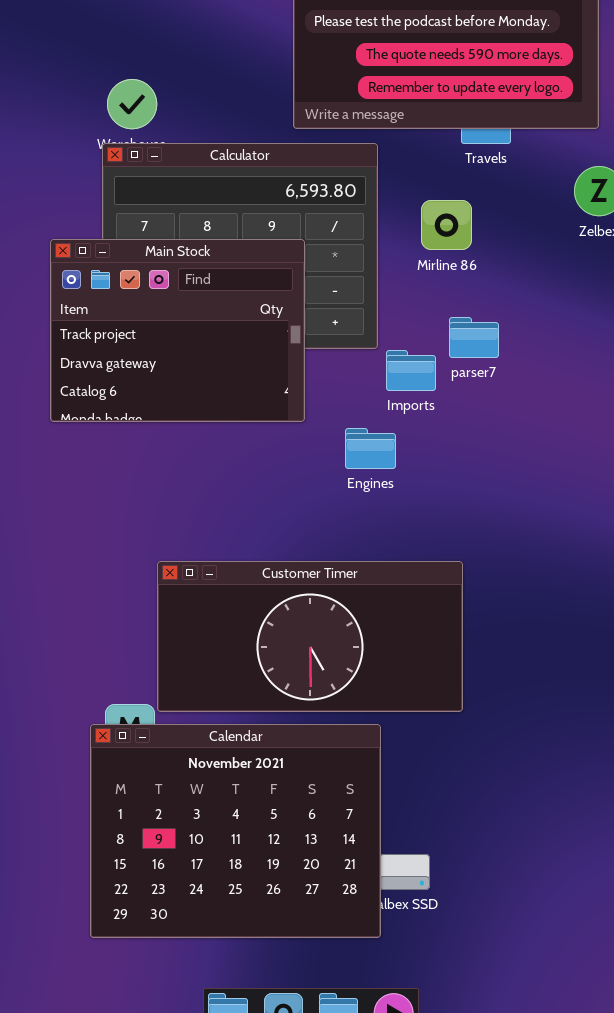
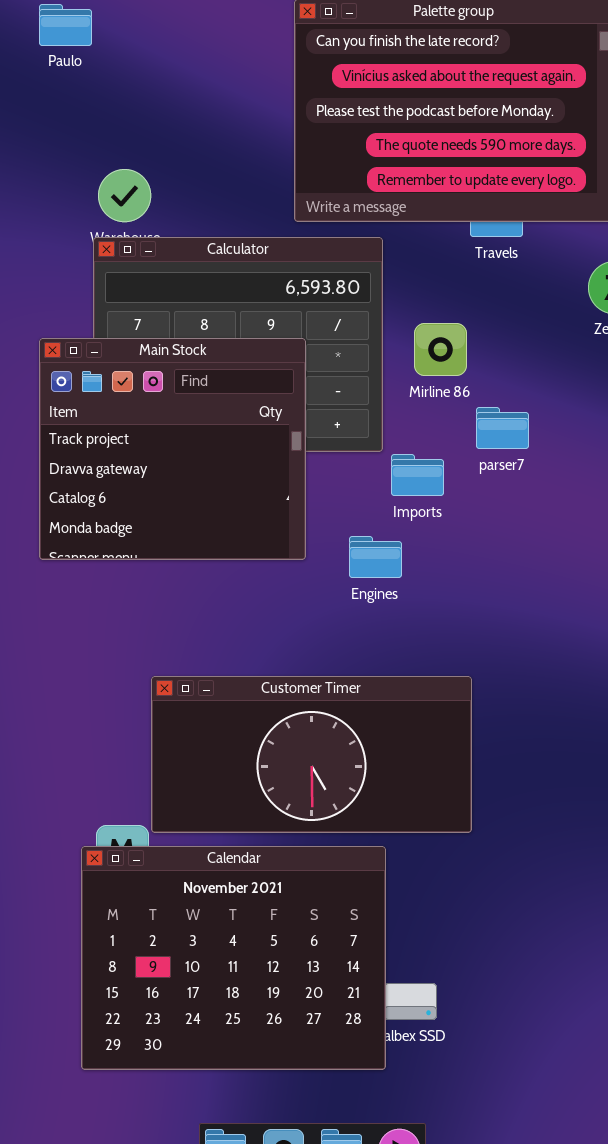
Mirline 86: [421,200,472,250] -> [414,323,467,376], moved
Main Stock: [50,239,305,422] -> [39,338,306,560], resized
parser7: [449,317,499,358] -> [476,407,529,449], moved

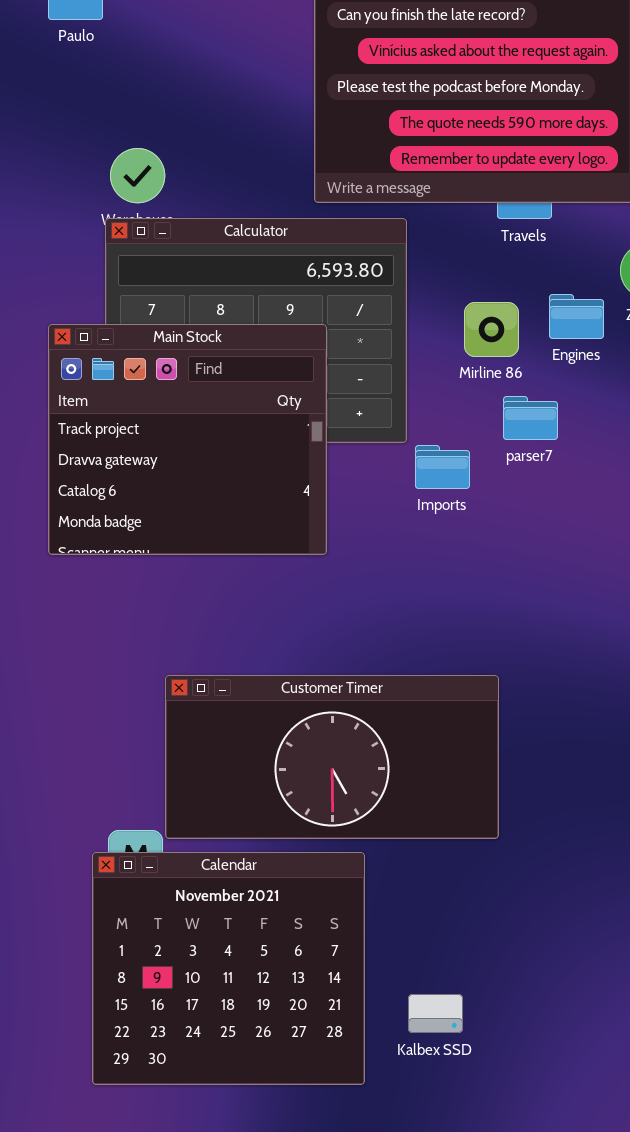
Mirline 86: [414,323,467,376] -> [464,302,519,357], moved
Engines: [349,536,402,578] -> [549,294,604,339], moved
Calendar: [81,846,386,1070] -> [92,852,365,1085], resized

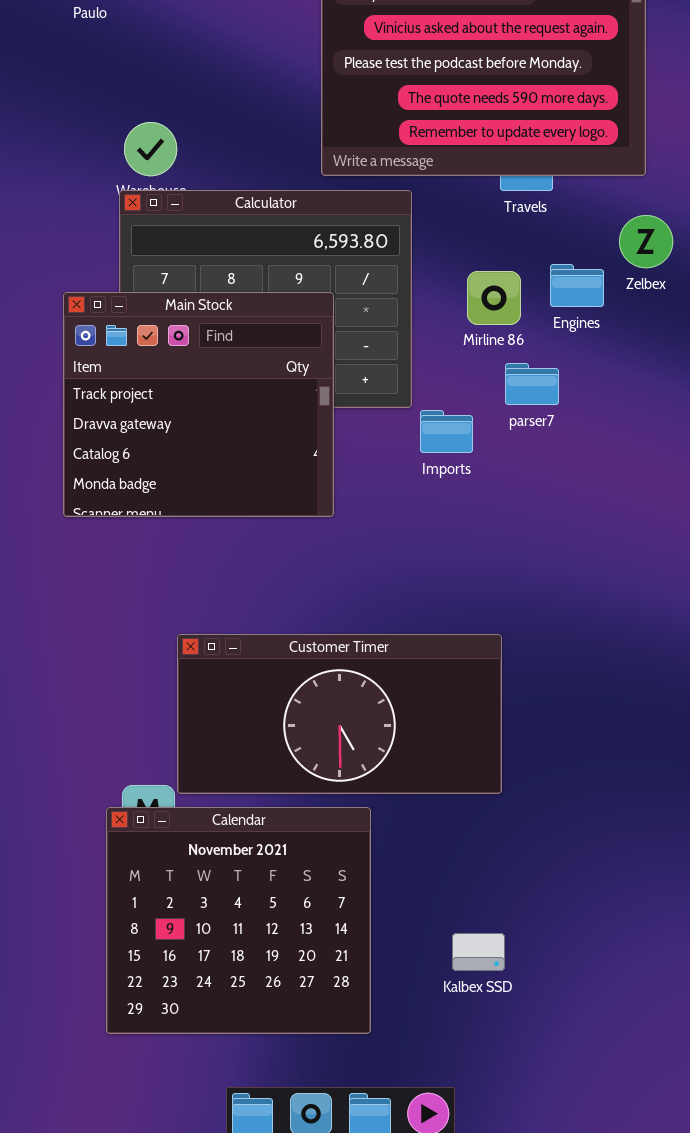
Kalbex SSD: [408,994,463,1033] -> [452,933,505,971], moved

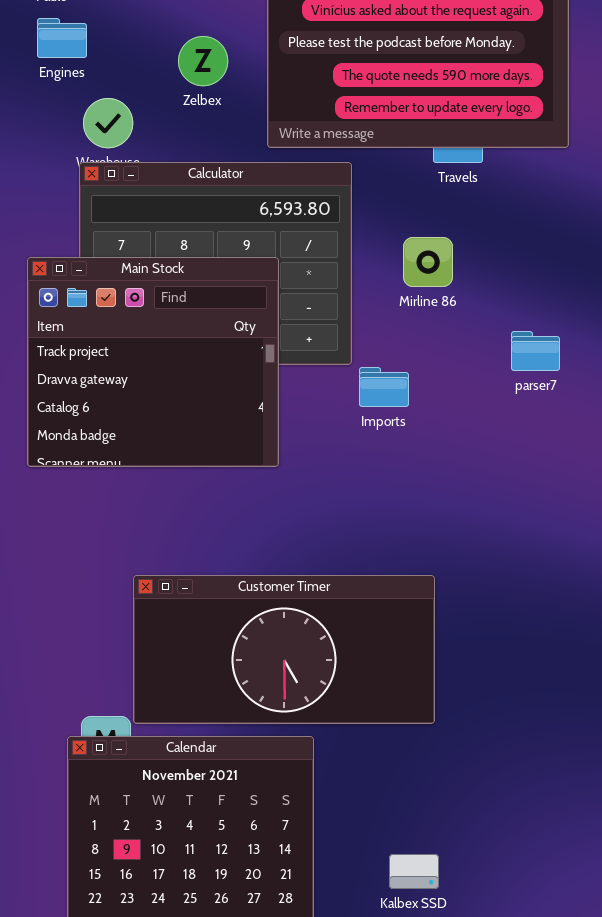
Zelbex: [619,215,673,268] -> [178,36,228,86], moved
Engines: [550,264,604,307] -> [37,18,87,58], moved
parser7: [505,363,559,405] -> [511,331,560,371], moved

